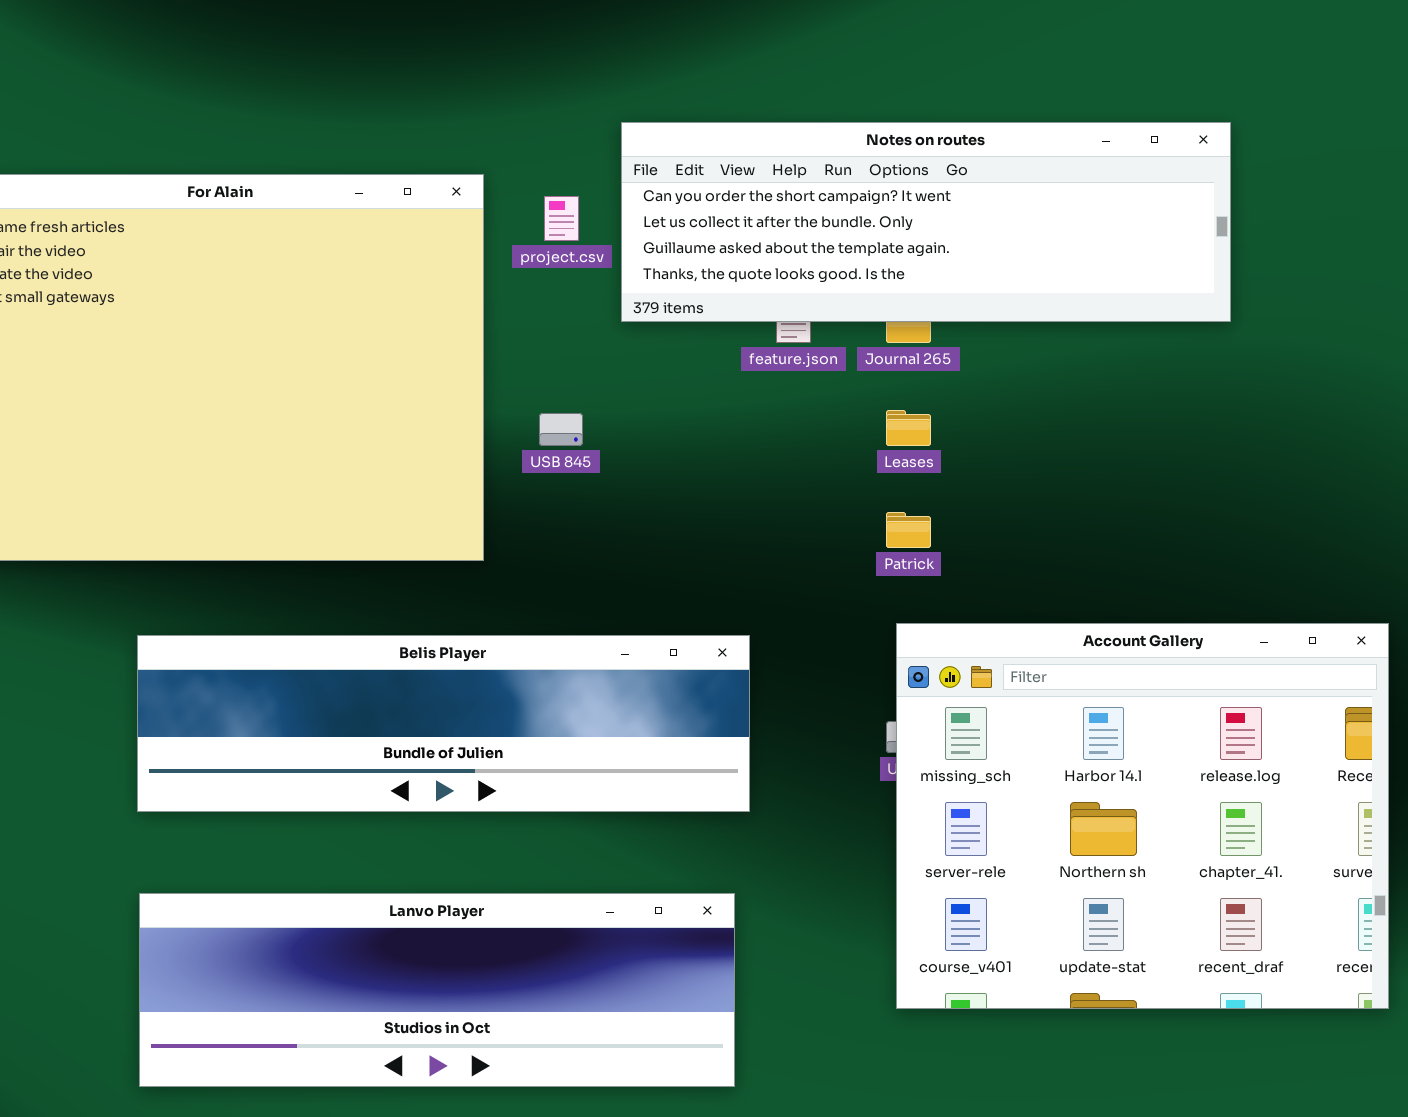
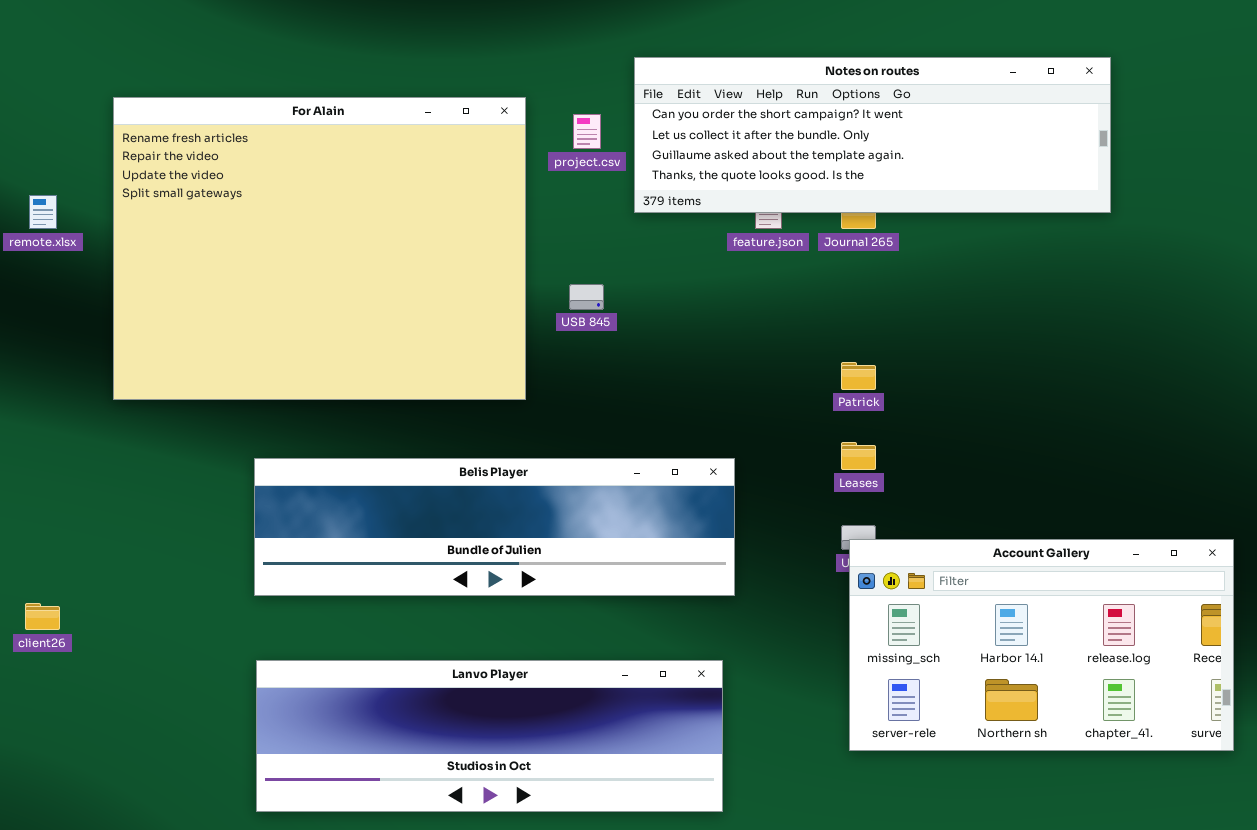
Leases: [886,410,931,446] -> [841,442,876,470], moved
Account Gallery: [896,623,1389,1009] -> [849,539,1234,751], resized

